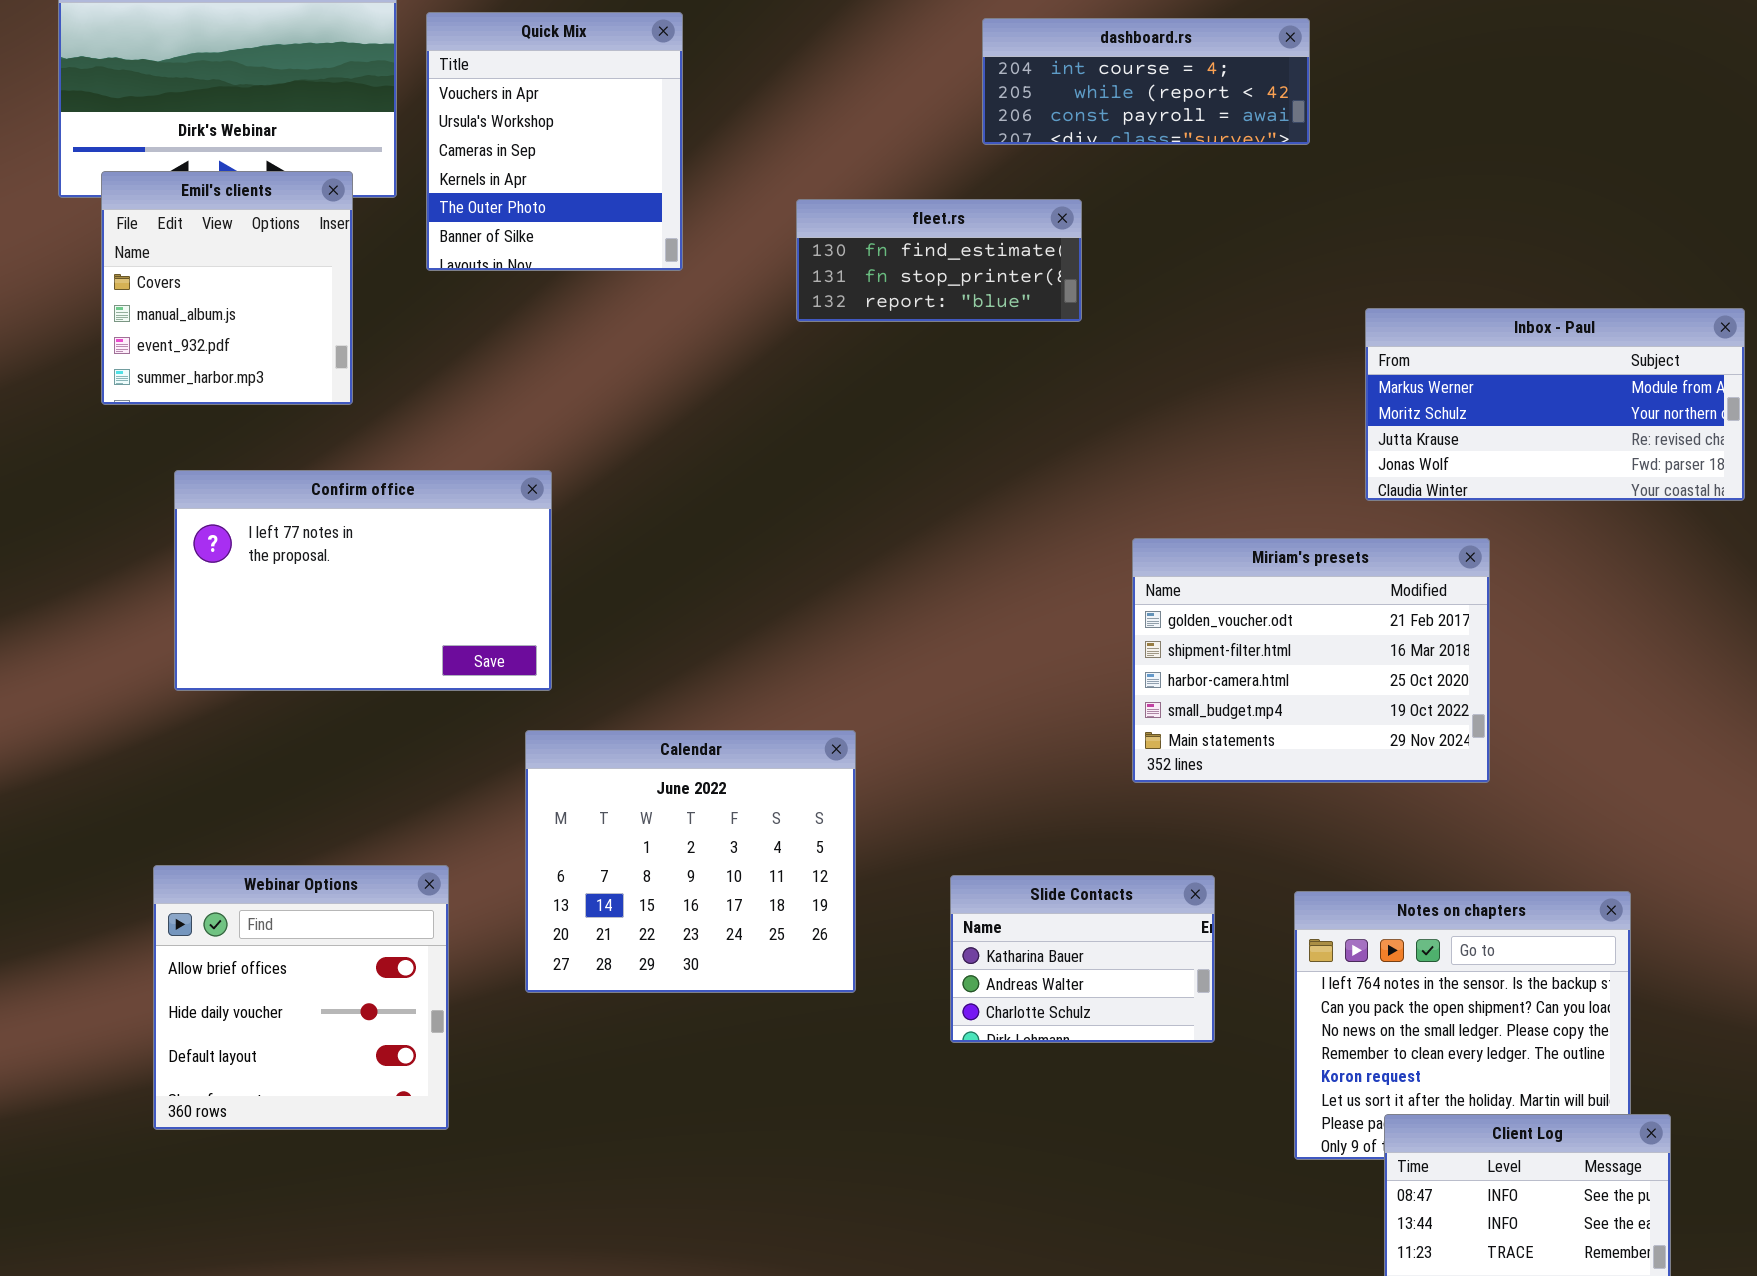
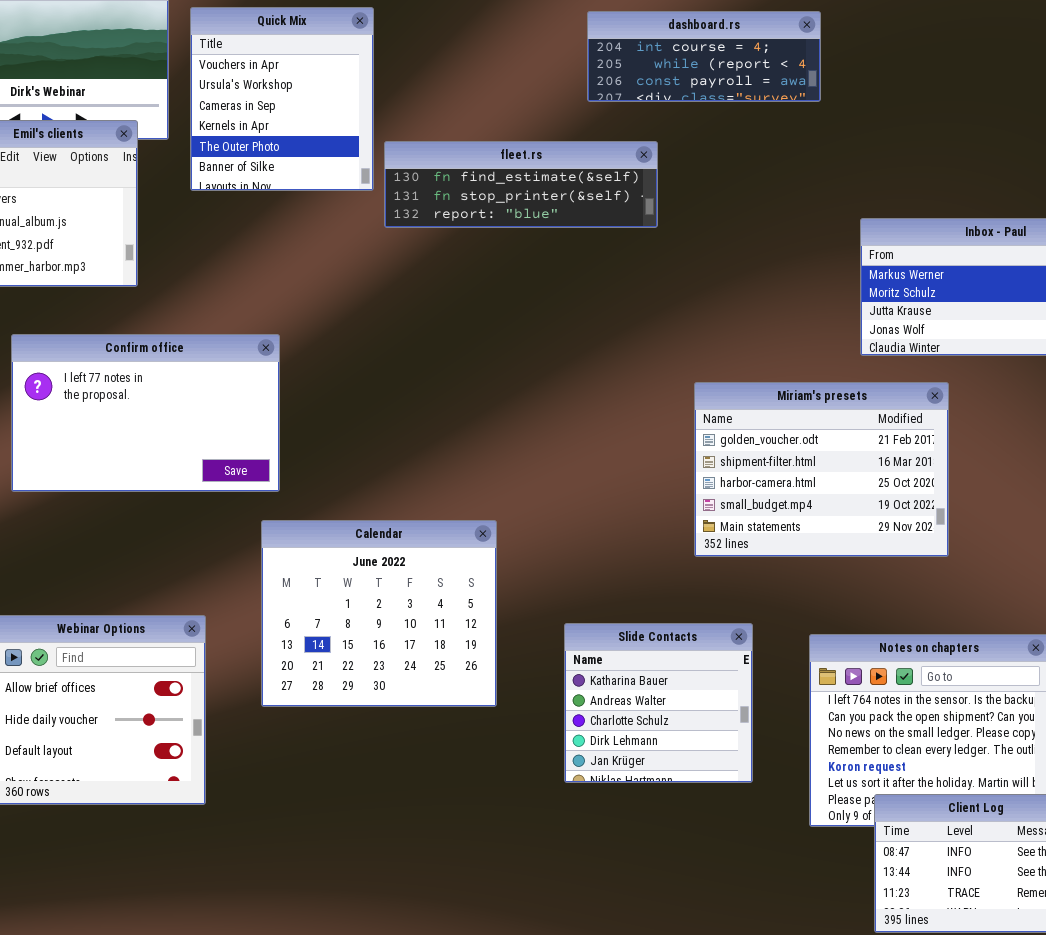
fleet.rs: [796,199,1082,322] -> [384,141,658,228], resized
Slide Contacts: [950,875,1215,1043] -> [564,623,753,783], resized

